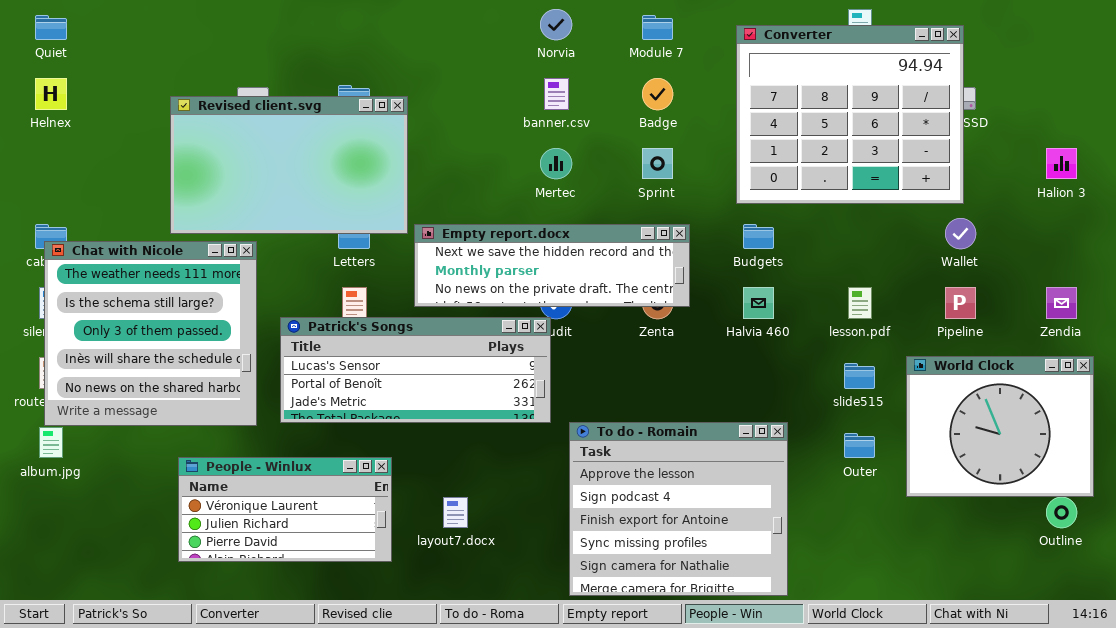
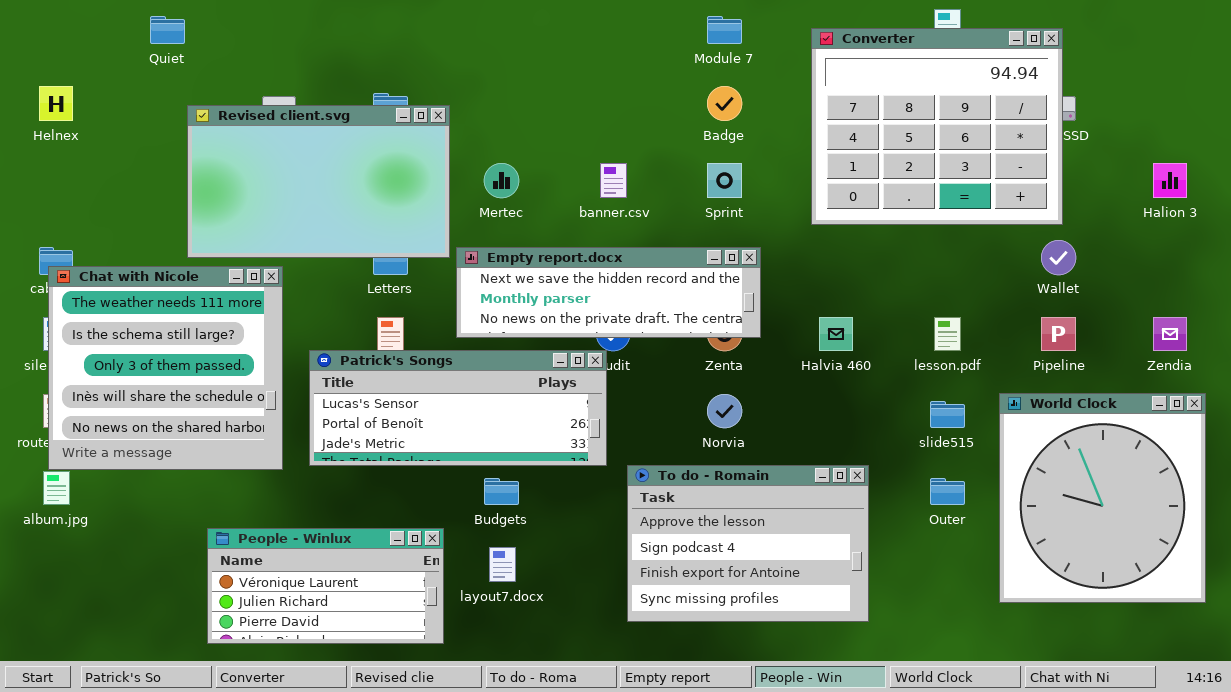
Norvia: [540,9,572,40] -> [707,394,742,428], moved
Quiet: [35,15,67,40] -> [150,16,185,44], moved
banner.csv: [544,78,569,110] -> [600,163,627,198], moved
Mertec: [540,148,572,179] -> [484,163,519,198], moved
Budgets: [743,224,774,249] -> [484,478,519,505], moved
World Clock: [906,356,1094,497] -> [999,393,1206,603], resized
To do - Romain: [569,422,788,596] -> [627,465,869,622], resized
People - Winlux: [178,457,392,562] -> [207,528,444,644], moved

